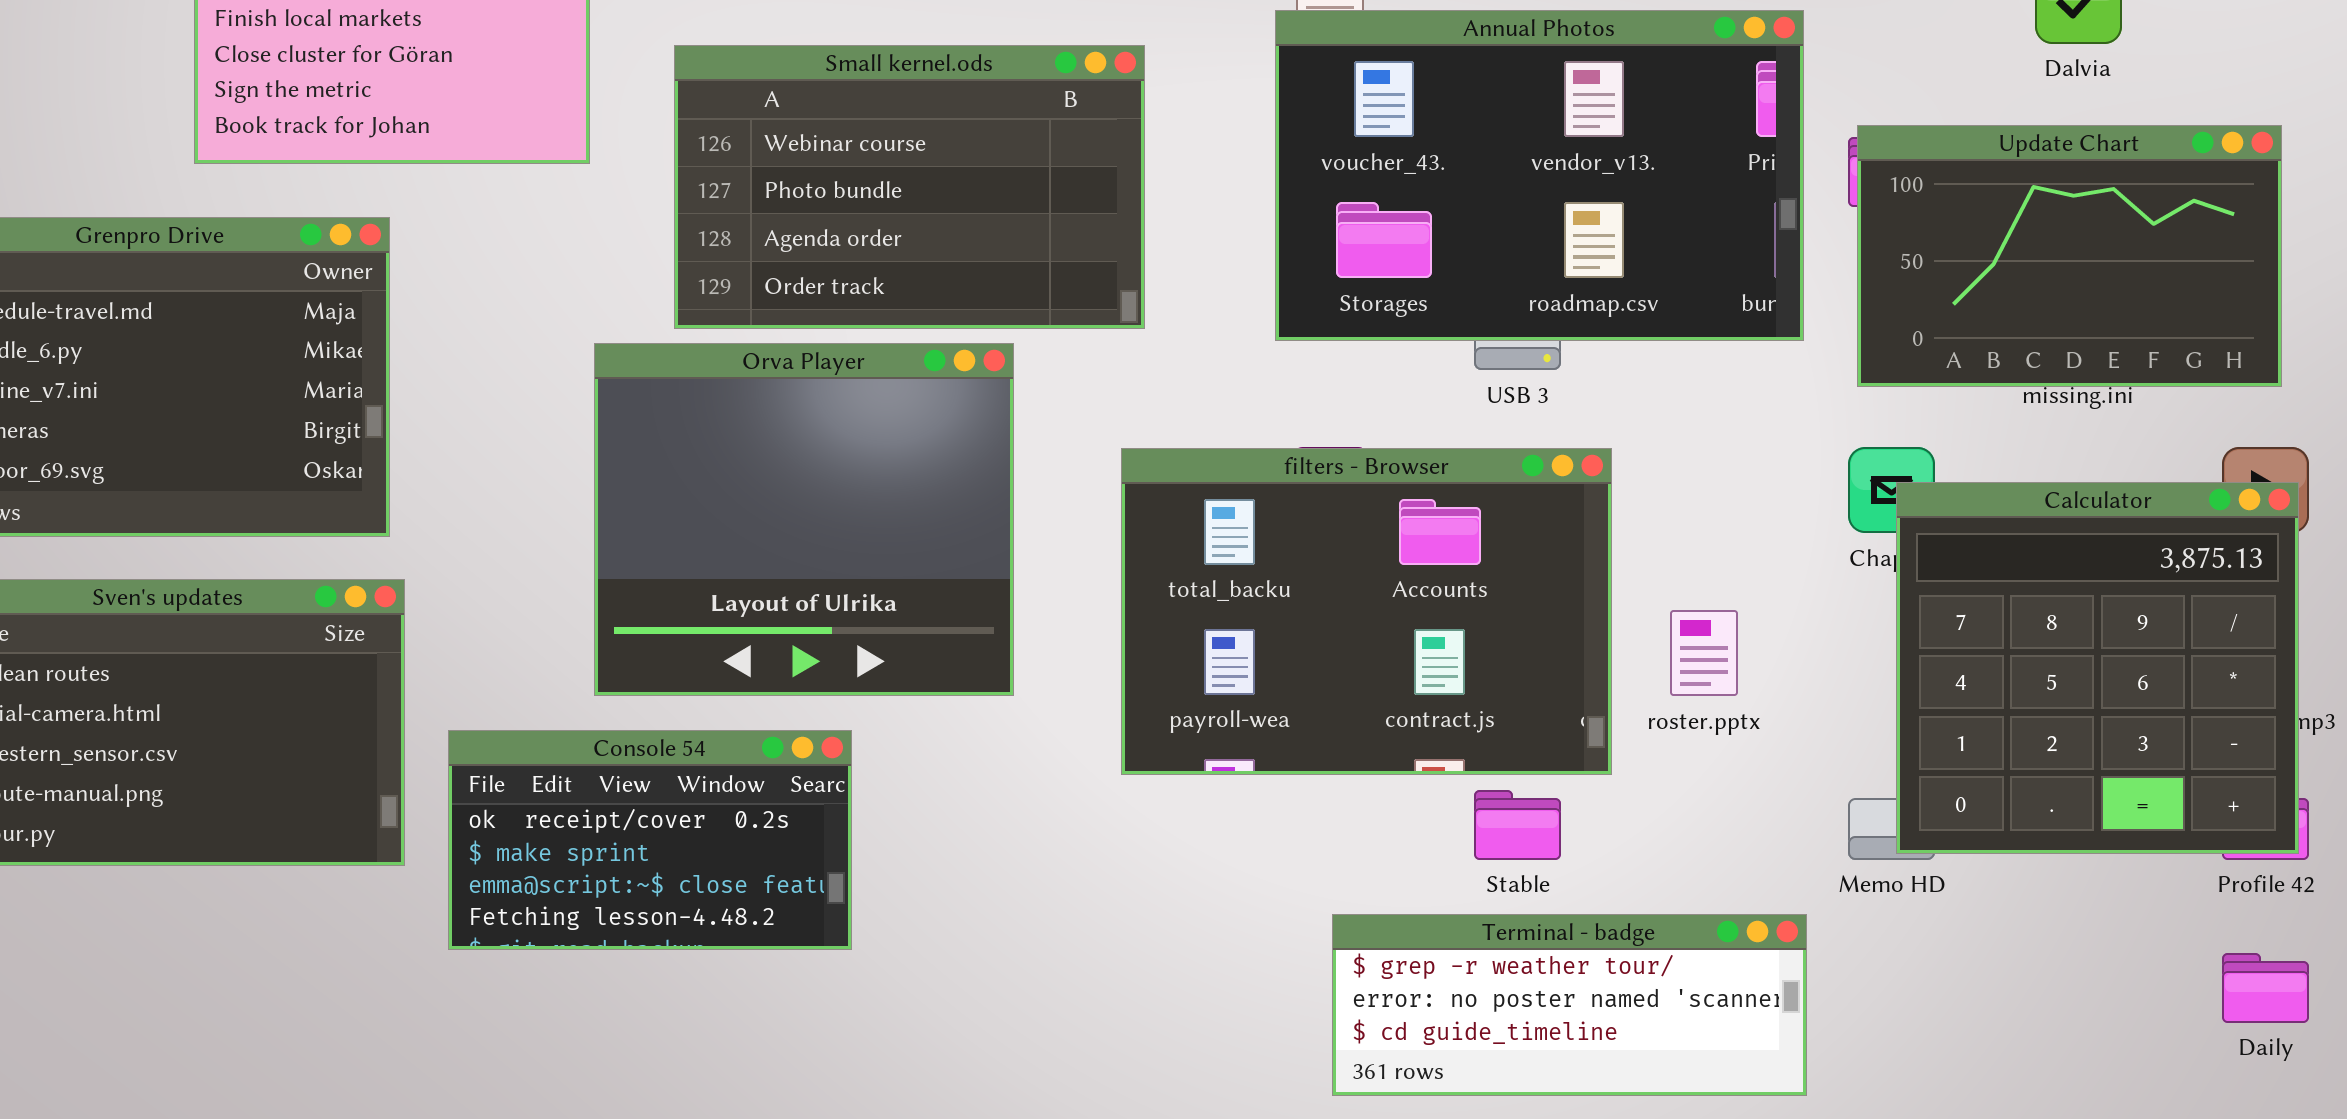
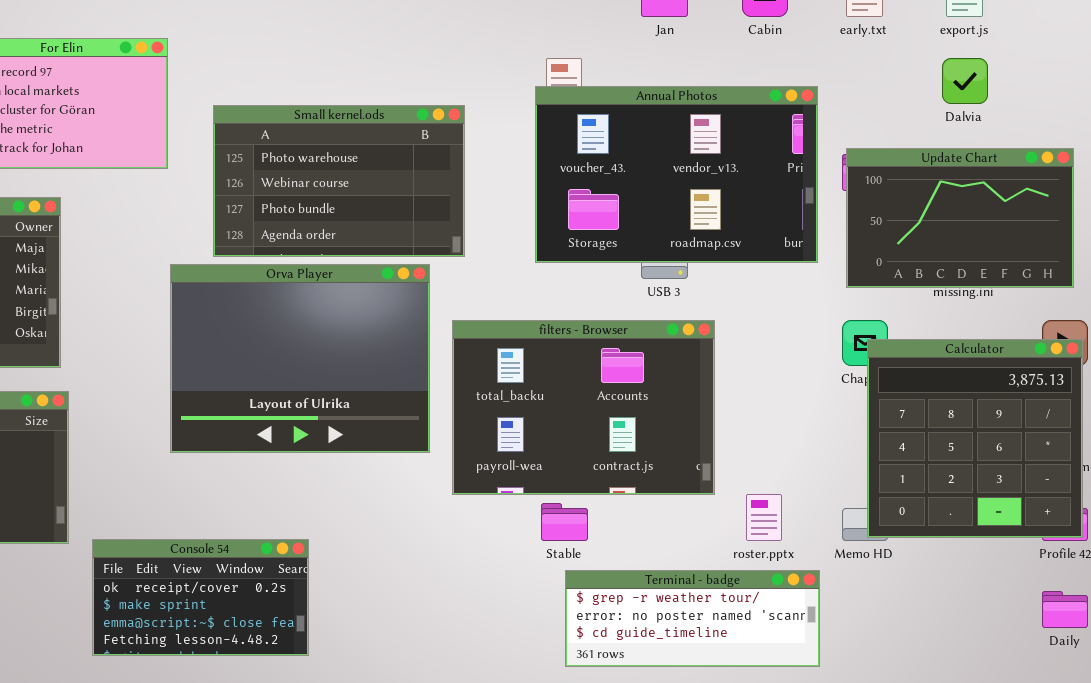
Small kernel.ods: [674,45,1145,329] -> [213,105,465,257], scrolled up 1 row
Orva Player: [594,343,1014,696] -> [170,264,430,453], resized
roster.pptx: [1670,610,1738,696] -> [746,494,782,541], moved
Console 54: [448,730,852,950] -> [92,539,309,656], moved
Stable: [1474,790,1561,860] -> [541,503,588,541], moved

